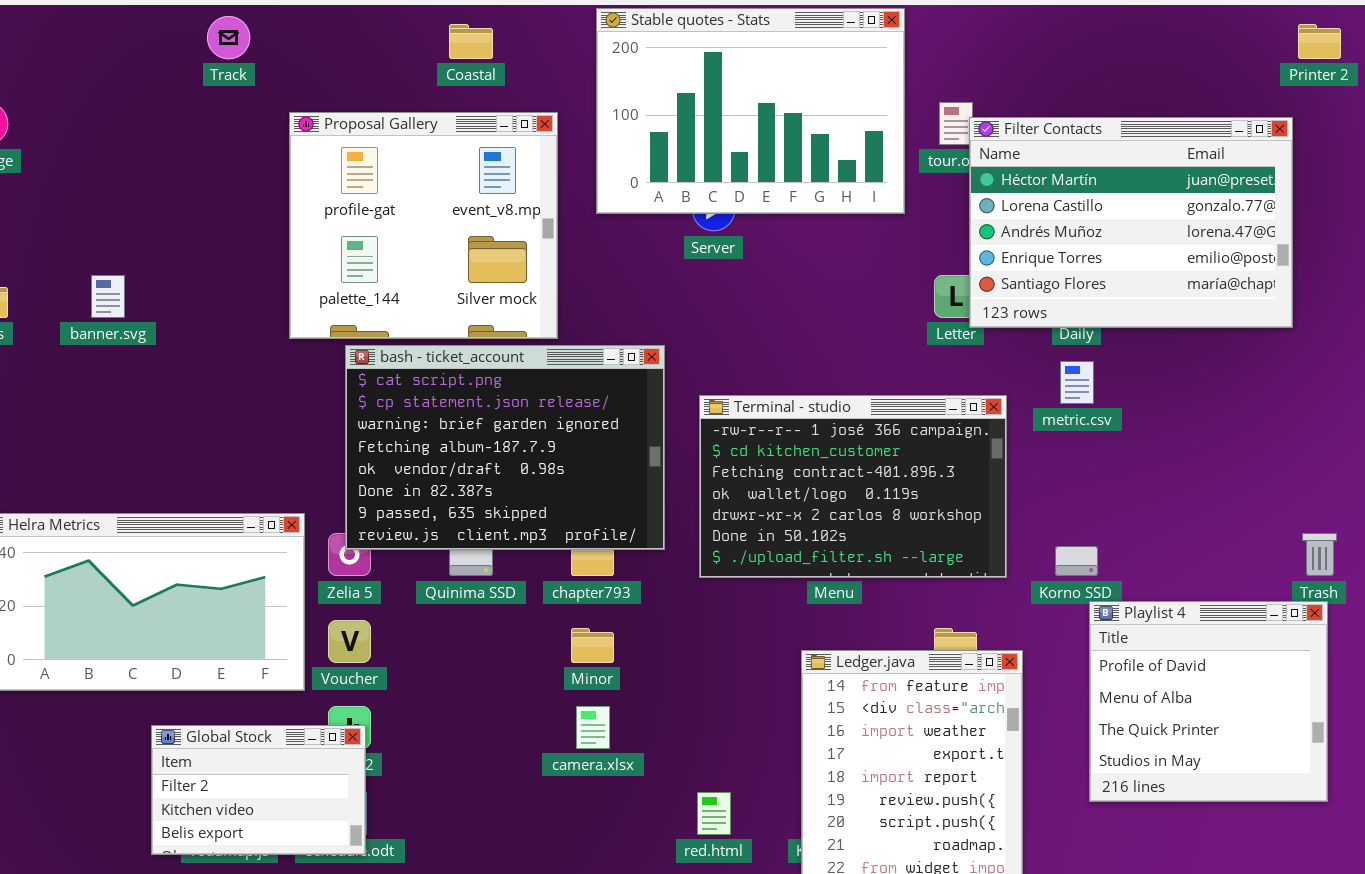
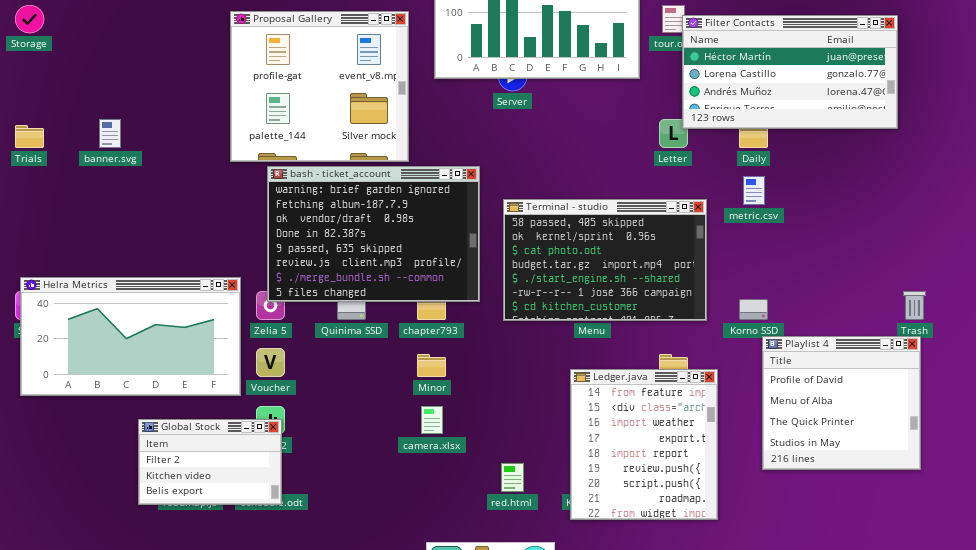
Filter Contacts: [969,117,1293,328] -> [682,15,898,129], resized
bash - ticket_account: [345,345,665,550] -> [267,166,480,302], scrolled down 2 rows
Terminal - studio: [699,395,1007,578] -> [503,199,707,321], scrolled up 5 rows

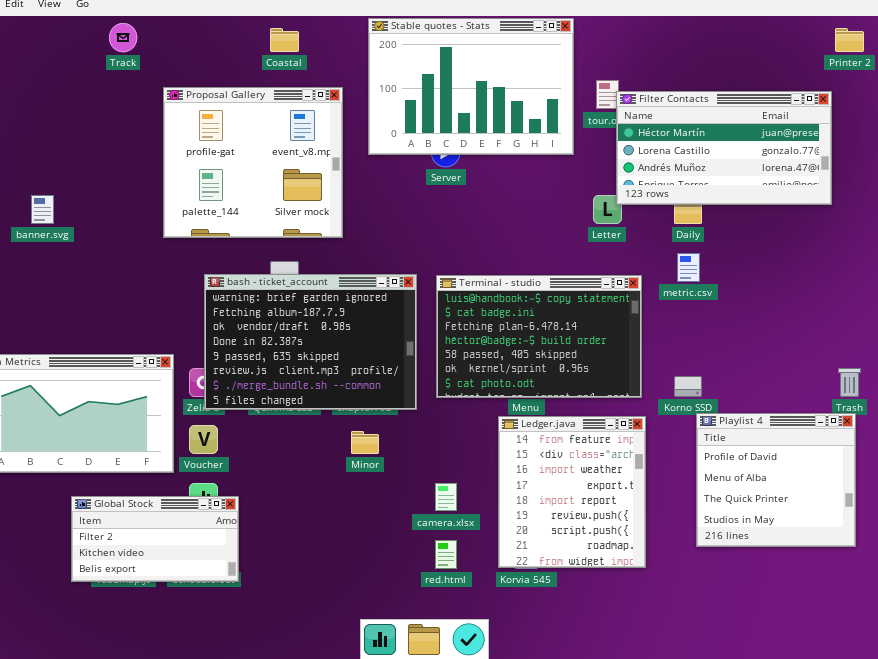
bash - ticket_account: [267,166,480,302] -> [204,274,417,410], moved
Terminal - studio: [503,199,707,321] -> [436,275,642,398], scrolled up 4 rows
Ledger.java: [570,369,718,520] -> [498,416,646,568], moved
camera.xlsx: [421,406,443,434] -> [435,483,457,511], moved
Global Stock: [138,419,282,505] -> [71,496,239,582], resized

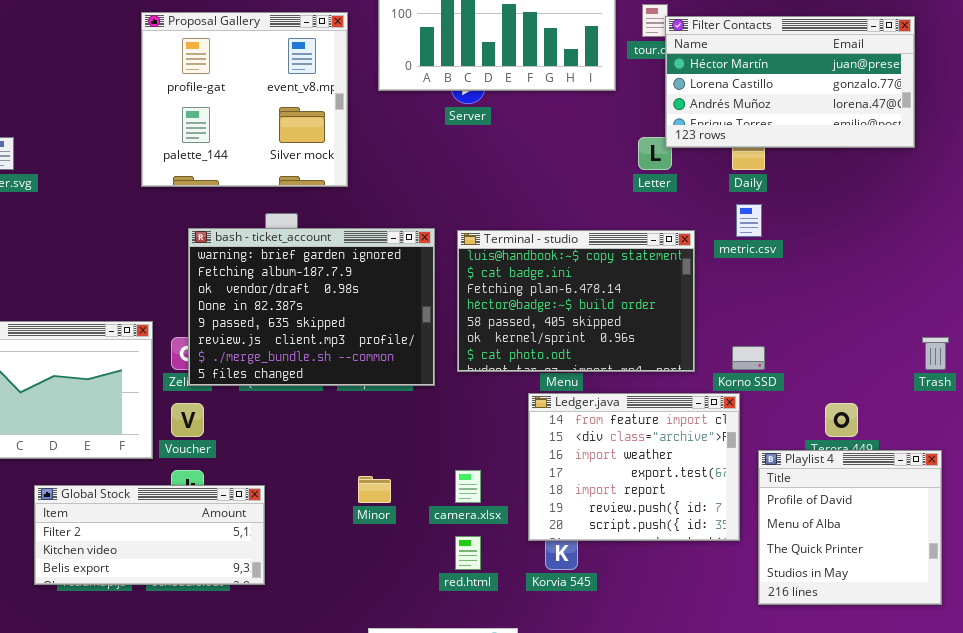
Playlist 4: [696,413,856,547] -> [758,450,942,605], moved
Ledger.java: [498,416,646,568] -> [528,393,740,541], resized
Minor: [351,431,379,454] -> [358,476,391,503], moved
Global Stock: [71,496,239,582] -> [34,485,265,585], resized

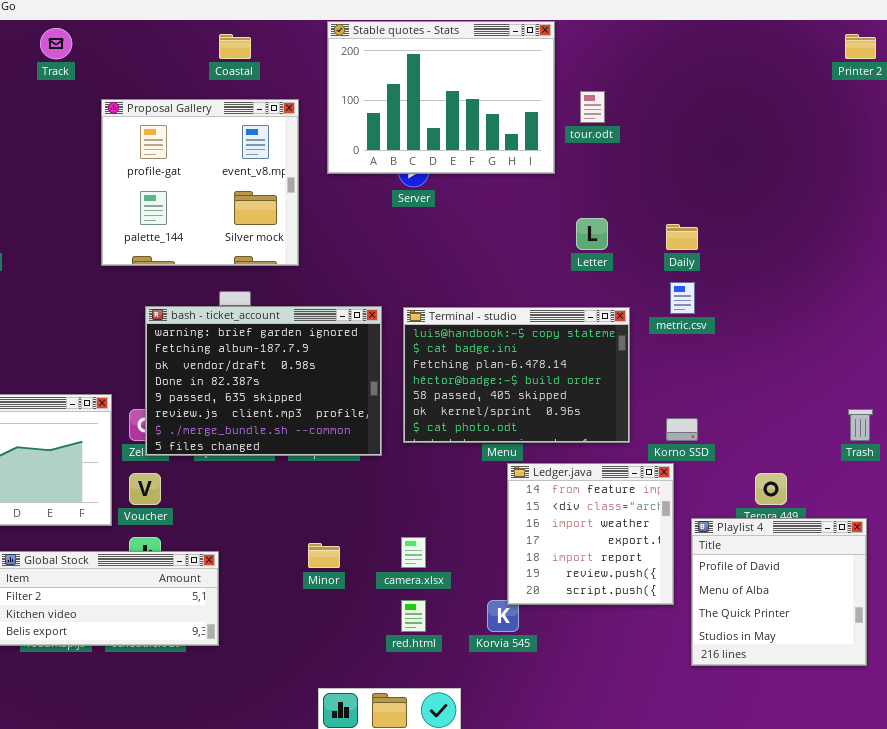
Filter Contacts: [665,16,915,148] -> none, closed
Ledger.java: [528,393,740,541] -> [507,463,674,605], resized

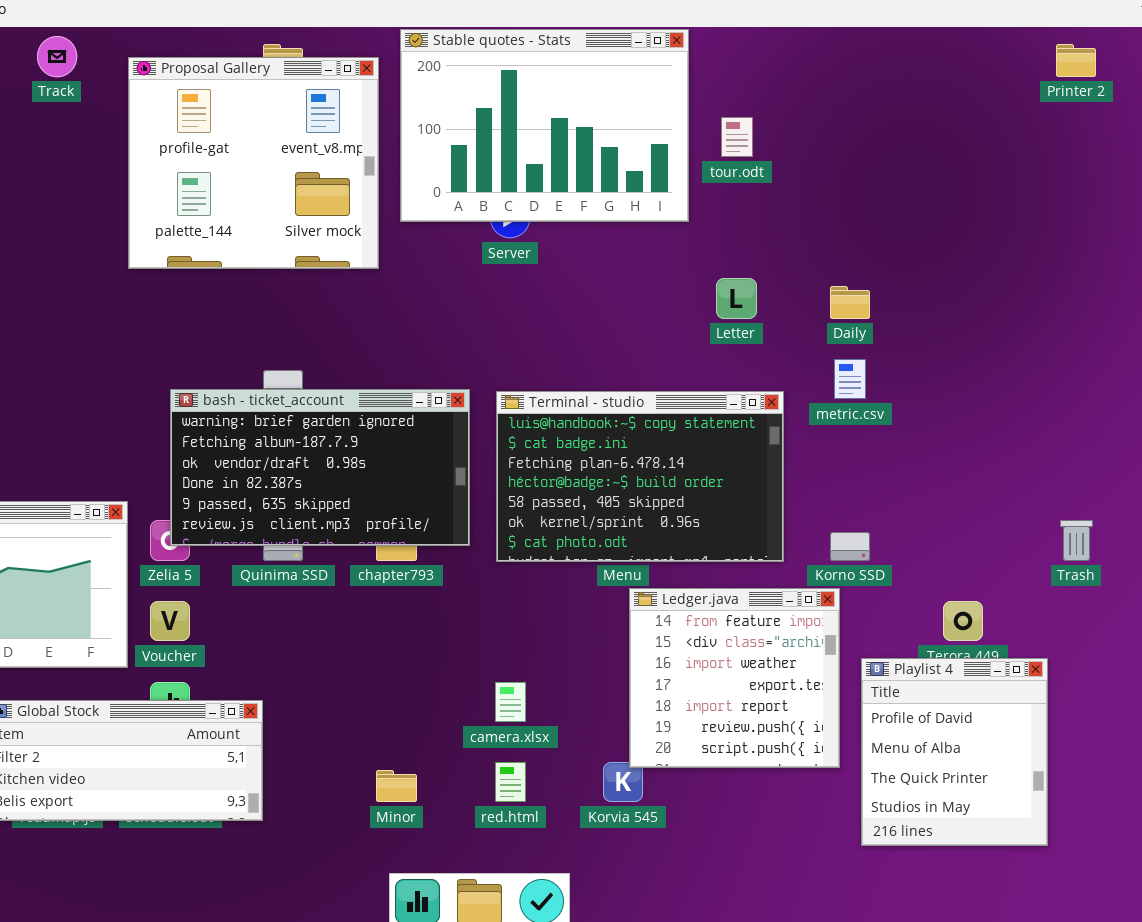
Proposal Gallery: [101,99,299,266] -> [128,57,379,269], moved
bash - ticket_account: [145,306,382,456] -> [170,389,470,546], resized
Playlist 4: [691,518,867,666] -> [861,658,1048,846], resized
Minor: [308,543,340,568] -> [376,770,417,802], moved

